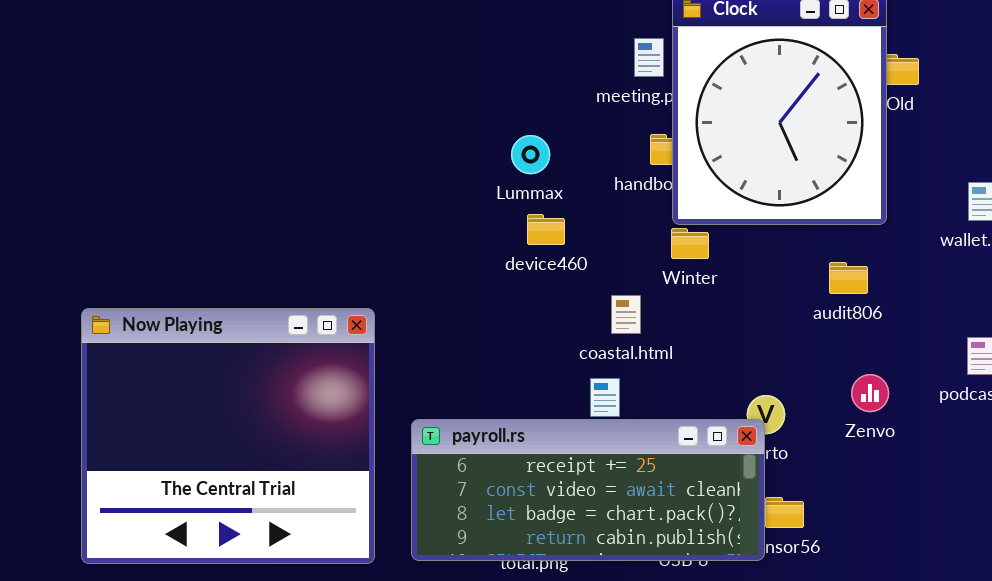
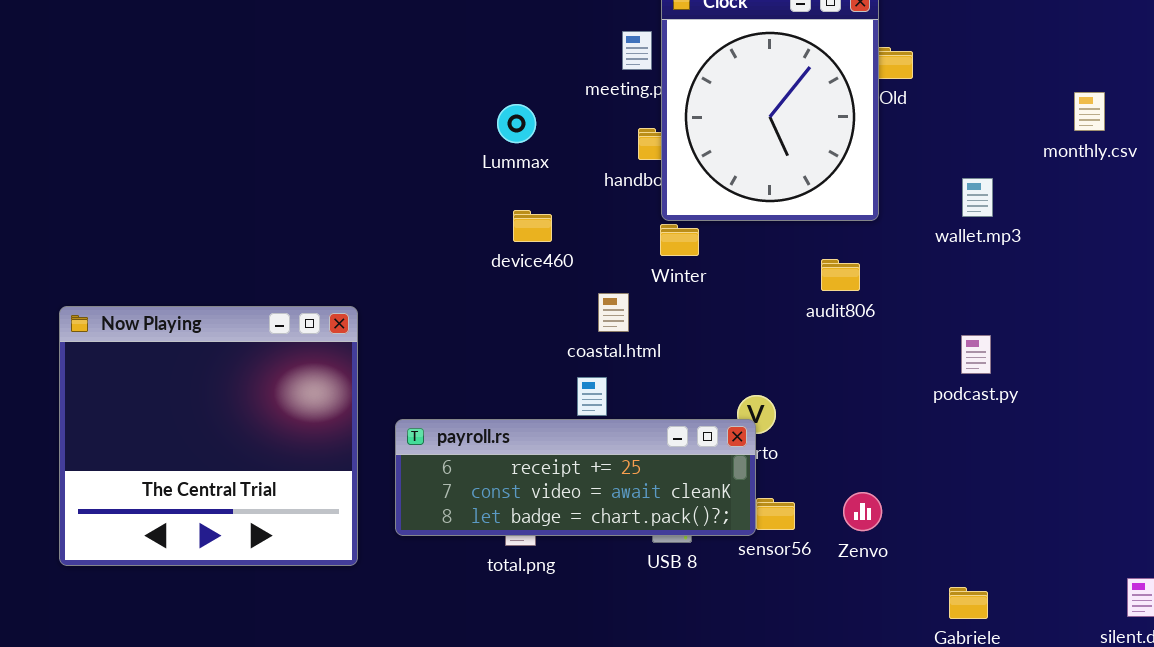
Lummax: [511,135,550,174] -> [497,104,536,143], moved
Zenvo: [851,374,889,412] -> [843,492,882,531], moved
payroll.rs: [411,419,765,561] -> [395,419,756,536], resized

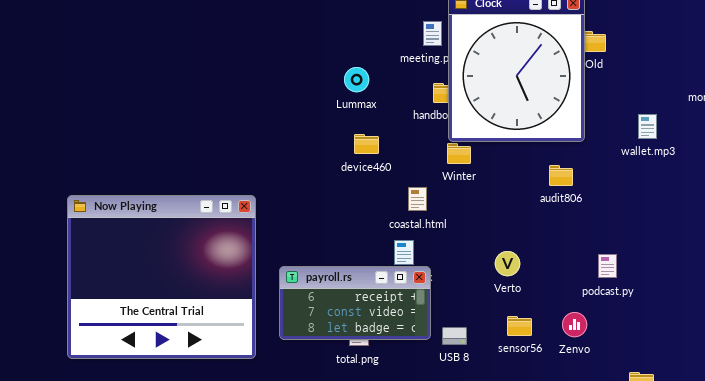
podcast.py: [961,335,991,374] -> [598,254,617,278], moved
payroll.rs: [395,419,756,536] -> [279,266,431,340], resized

